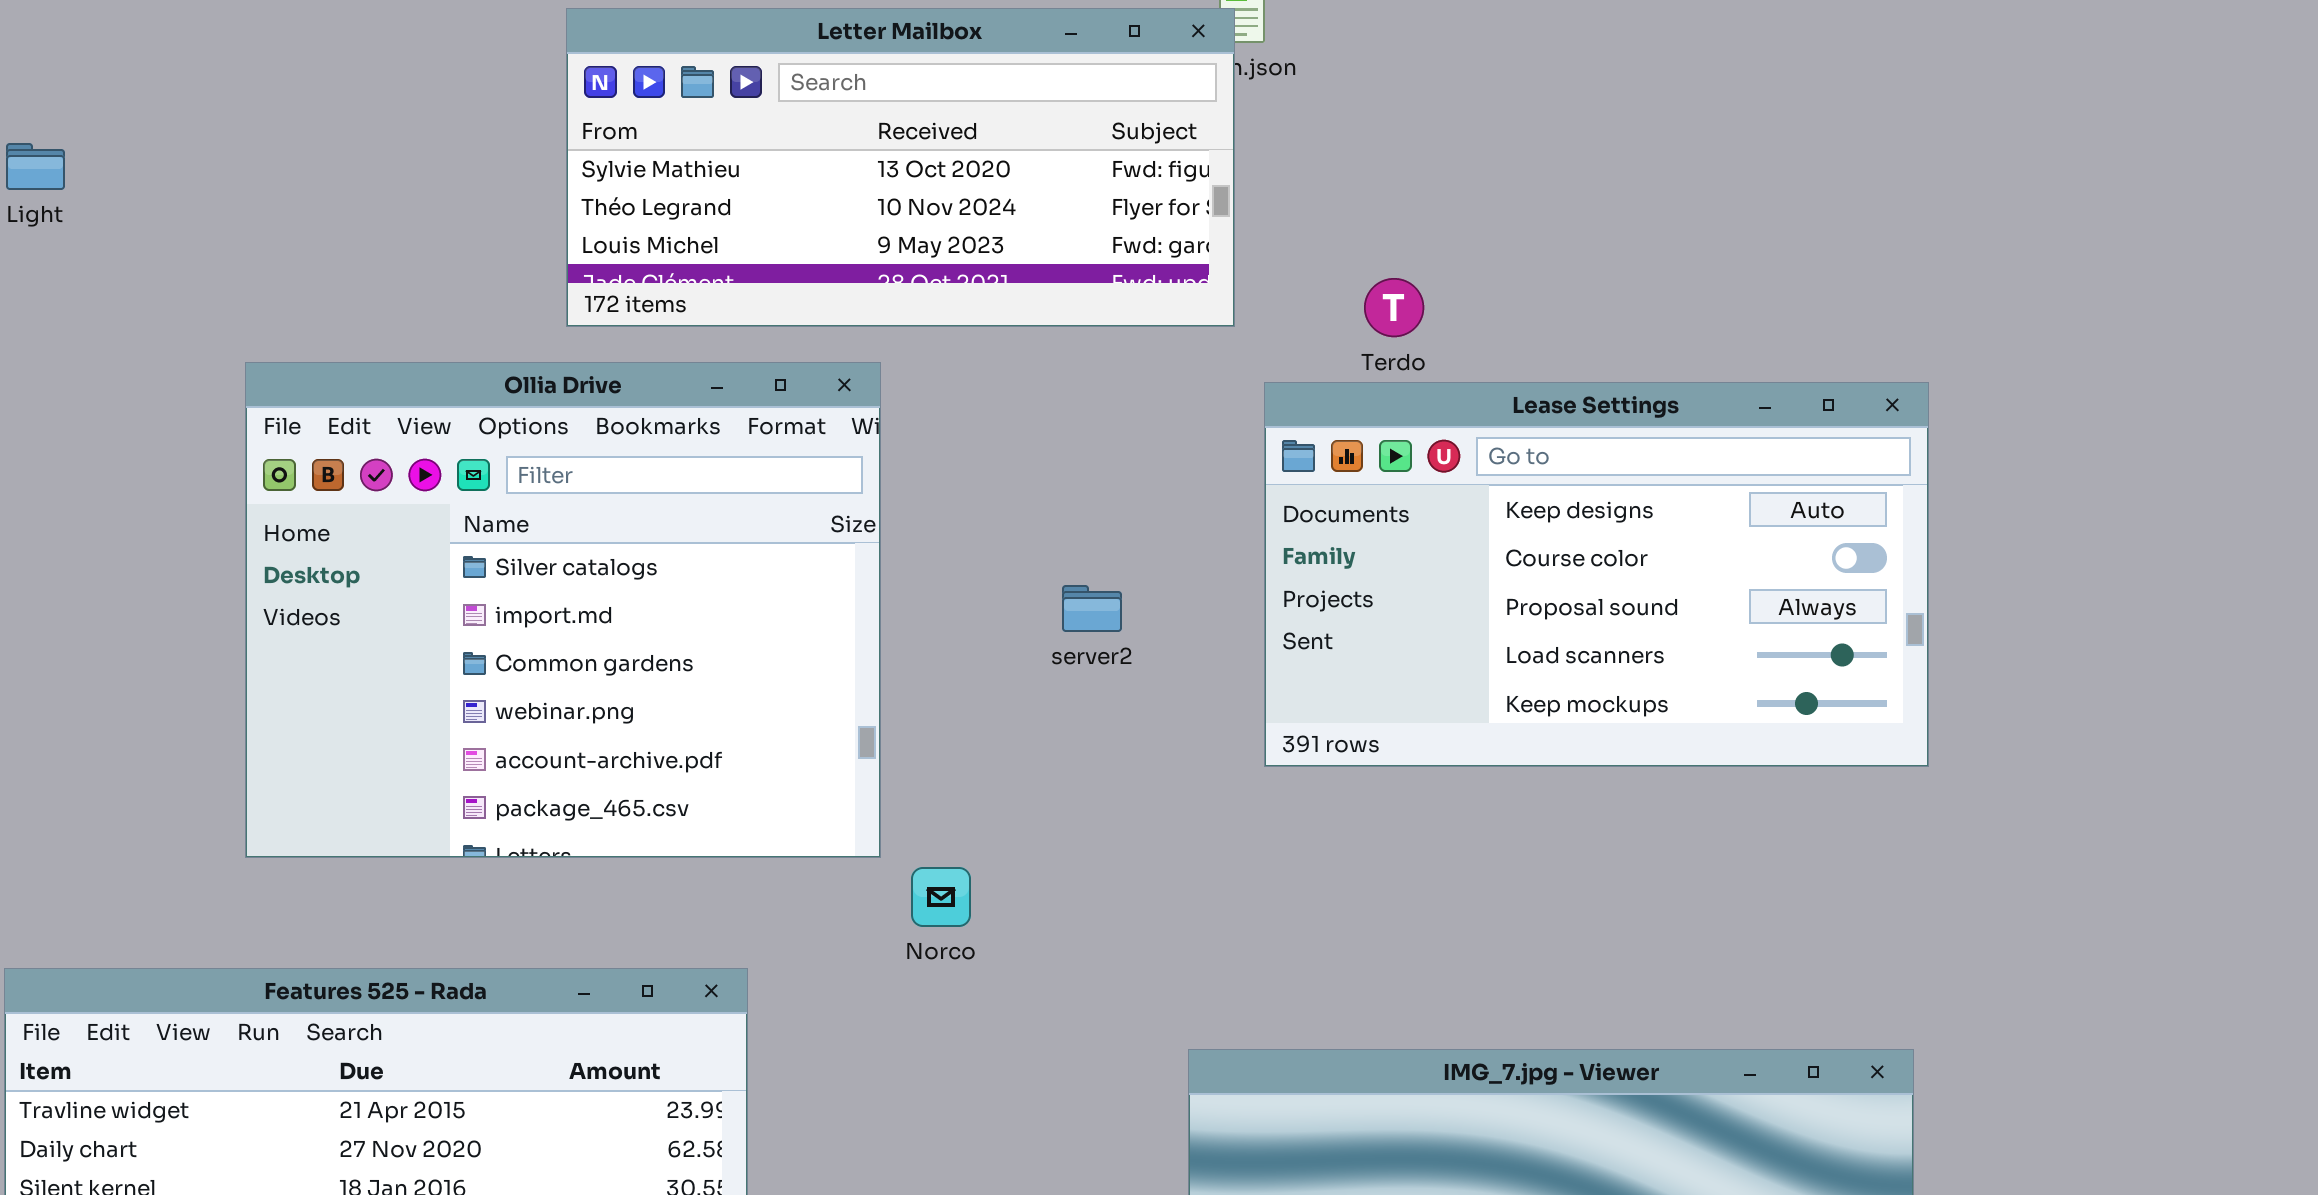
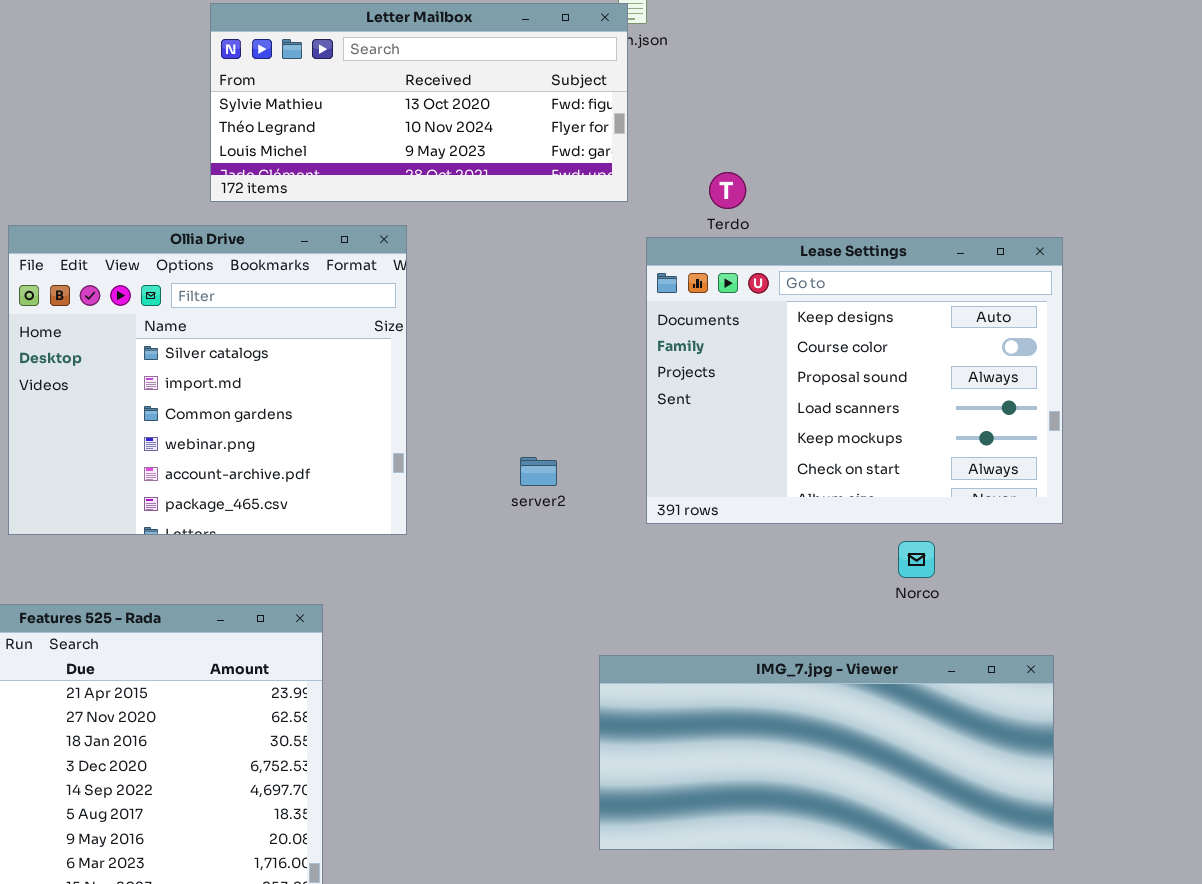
Lease Settings: [1264,382,1929,767] -> [646,237,1063,524], resized
server2: [1062,585,1122,632] -> [520,457,557,486], moved
Norco: [911,867,971,927] -> [898,541,935,578], moved

